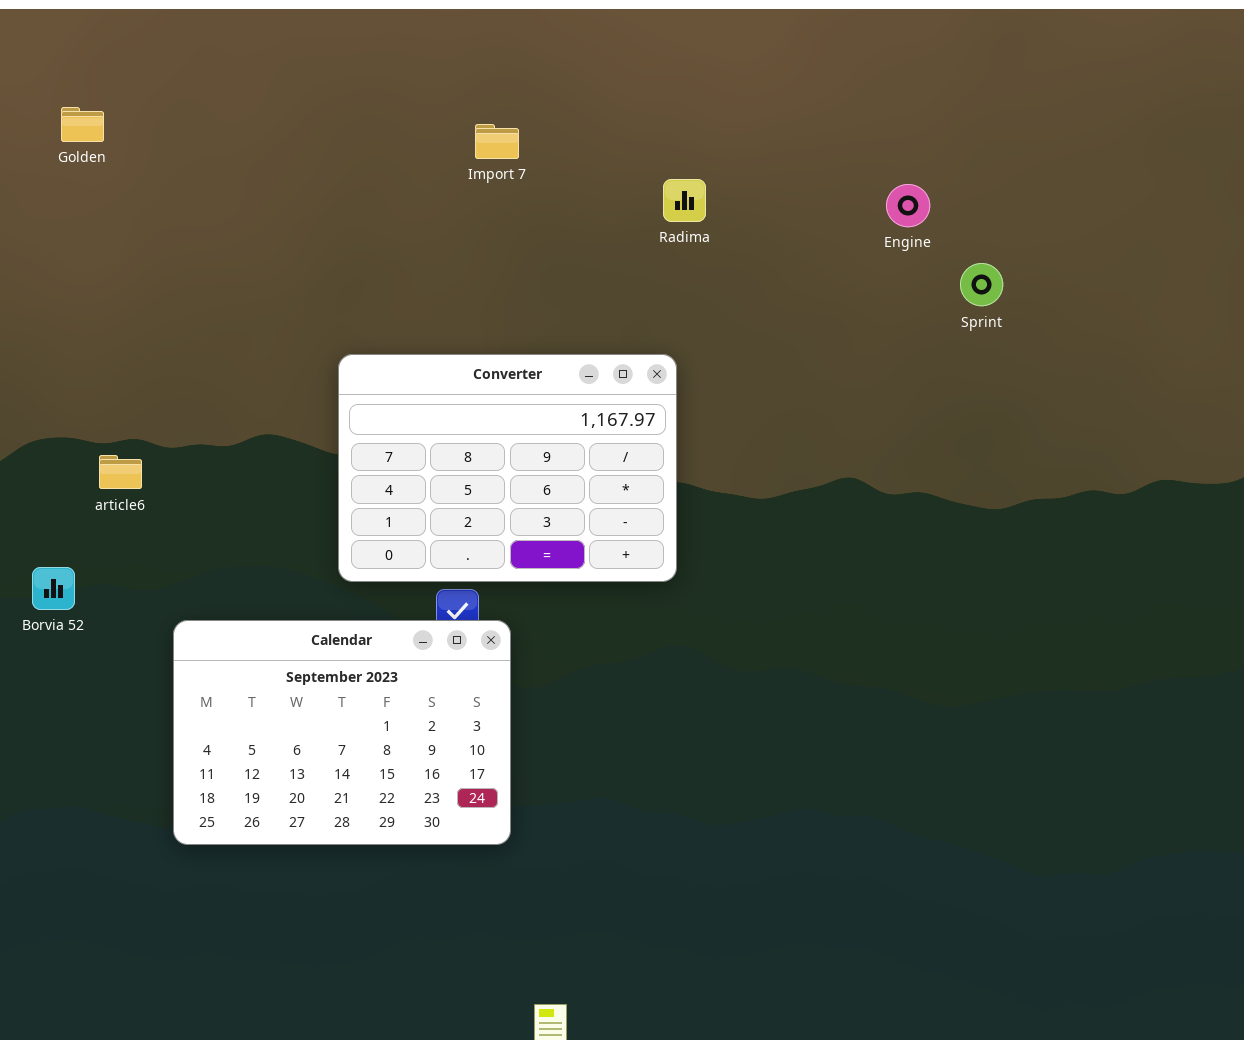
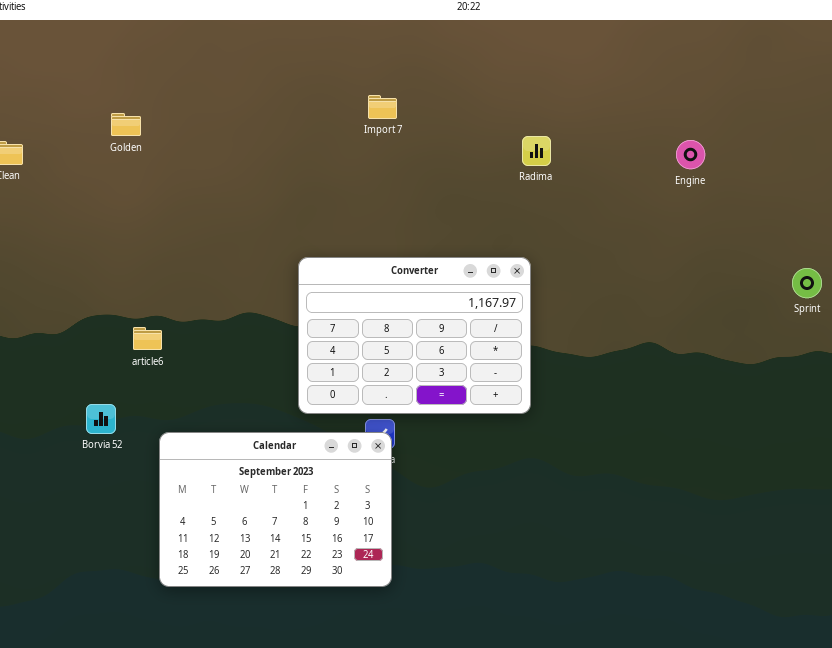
Golden: [61,107,104,142] -> [111,113,141,136], moved
Import 7: [475,124,519,159] -> [368,95,397,119], moved
Sprint: [960,263,1003,306] -> [792,268,822,298], moved
Calendar: [173,620,511,845] -> [159,432,392,587], moved

